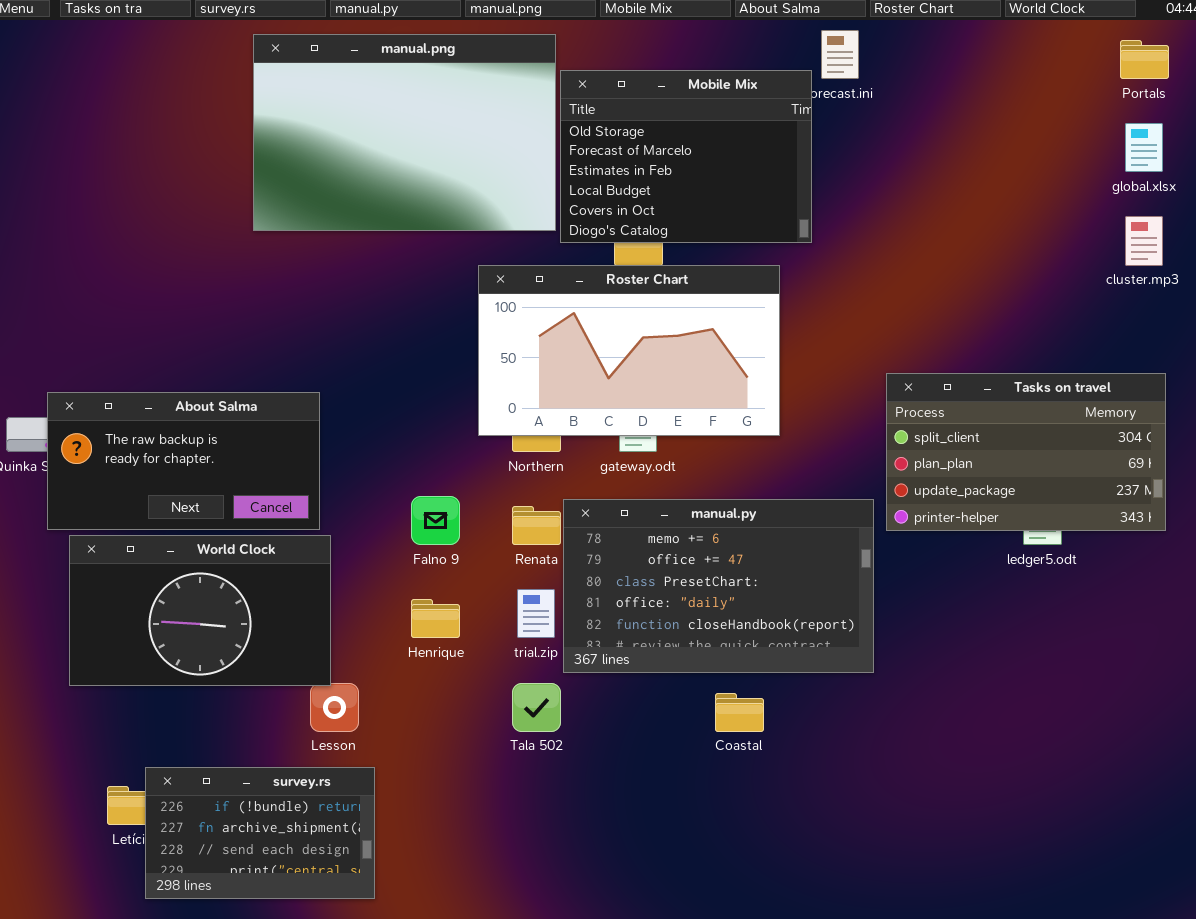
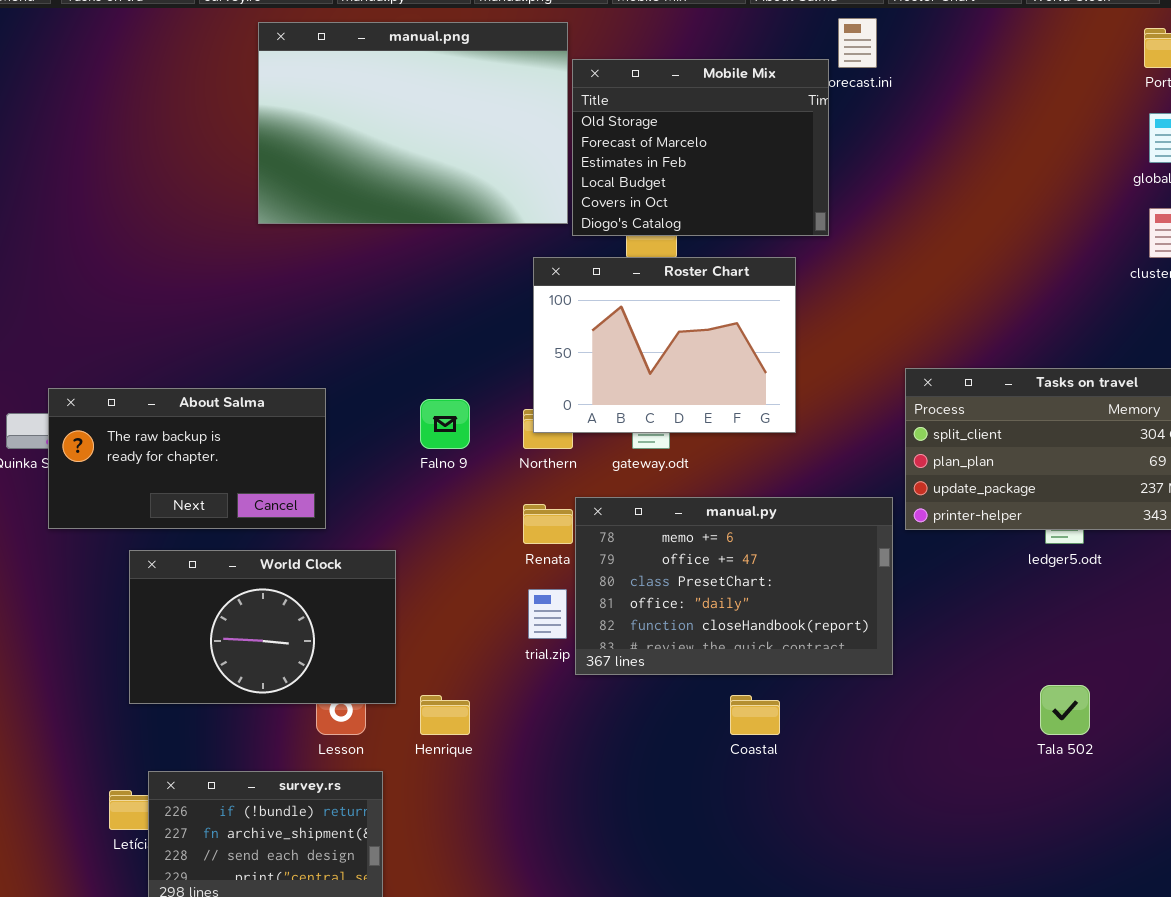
Roster Chart: [478,265,780,436] -> [533,257,796,433], resized
Falno 9: [411,496,460,545] -> [420,399,470,449], moved
World Clock: [69,535,331,686] -> [129,550,396,704], moved
Henrique: [411,599,460,638] -> [420,695,470,735], moved
Tala 502: [512,683,561,732] -> [1040,685,1090,735], moved

